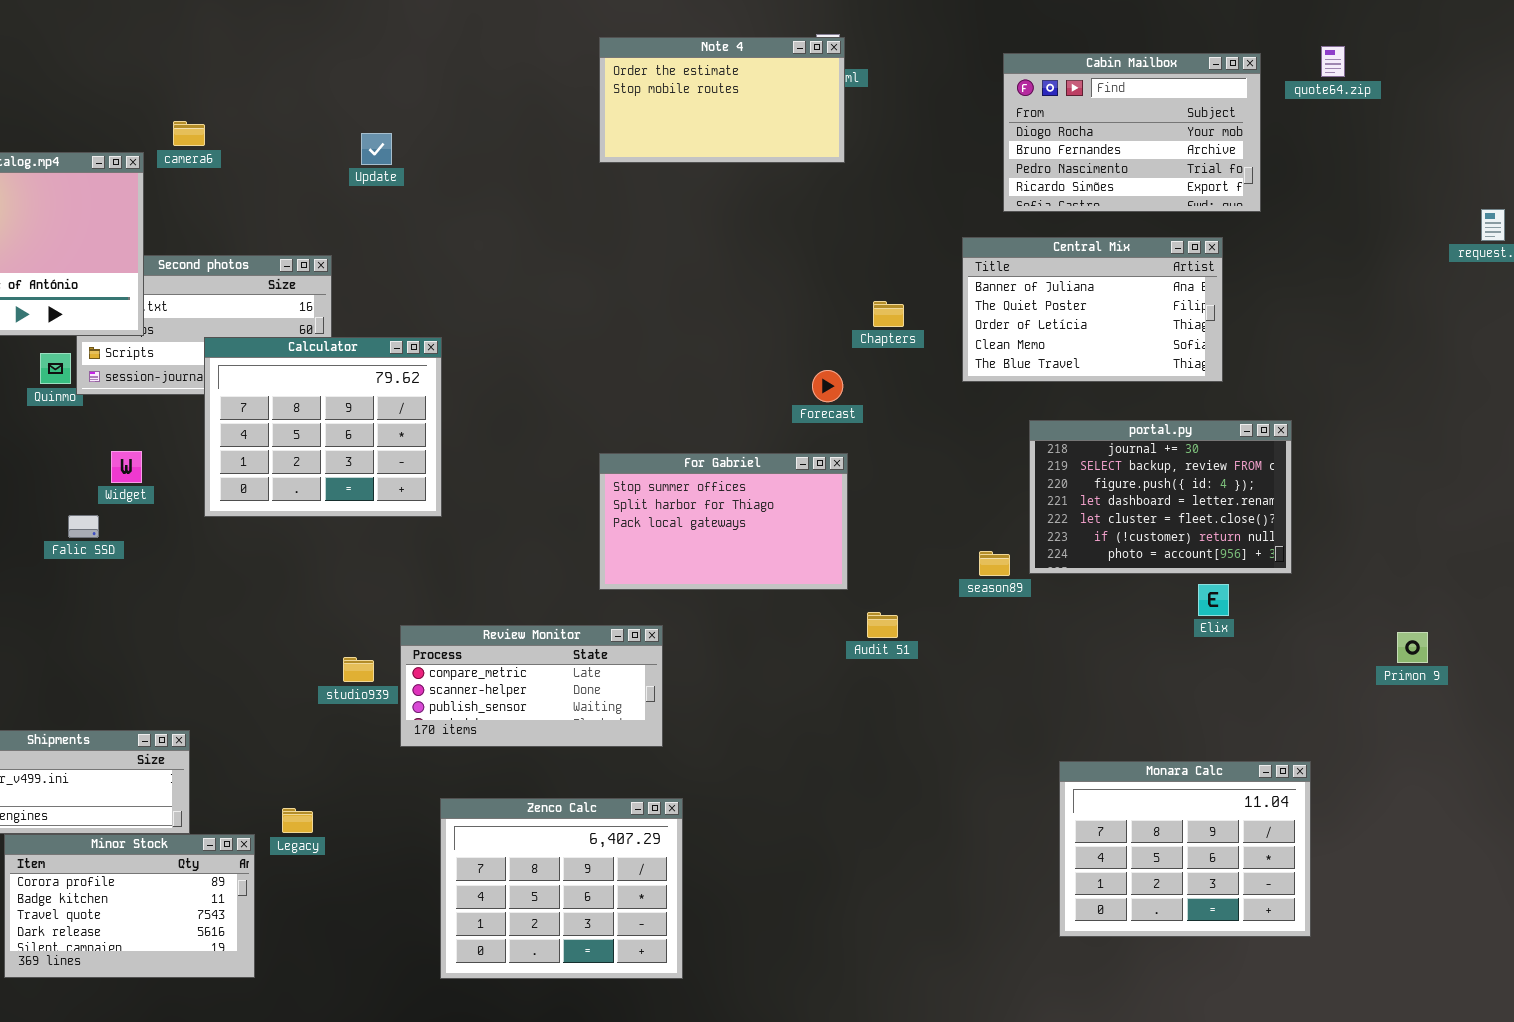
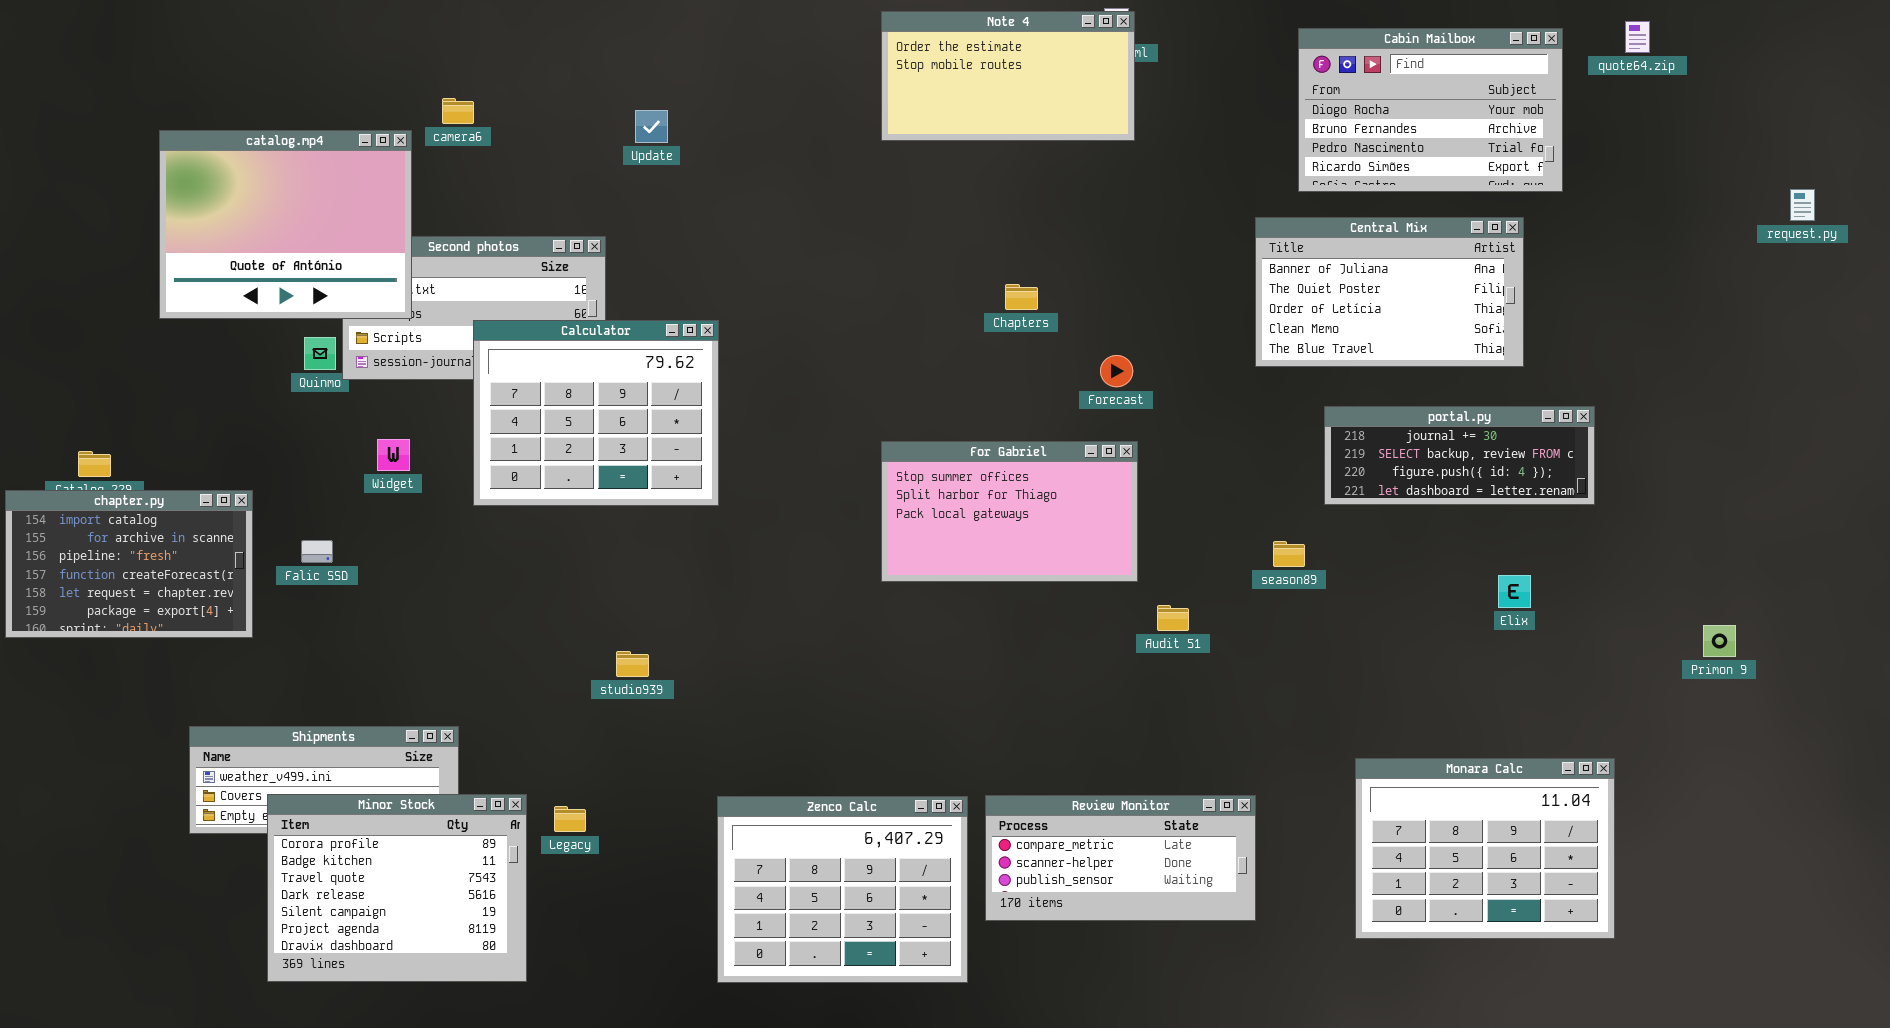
Chapters: [873,301,904,327] -> [1005,284,1038,310], moved
portal.py: [1029,420,1292,574] -> [1324,406,1595,505], resized
Falic SSD: [68,515,99,538] -> [301,540,333,563], moved
Review Monitor: [400,625,663,747] -> [985,795,1256,921], moved
Minor Stock: [4,834,255,978] -> [267,794,527,982], resized

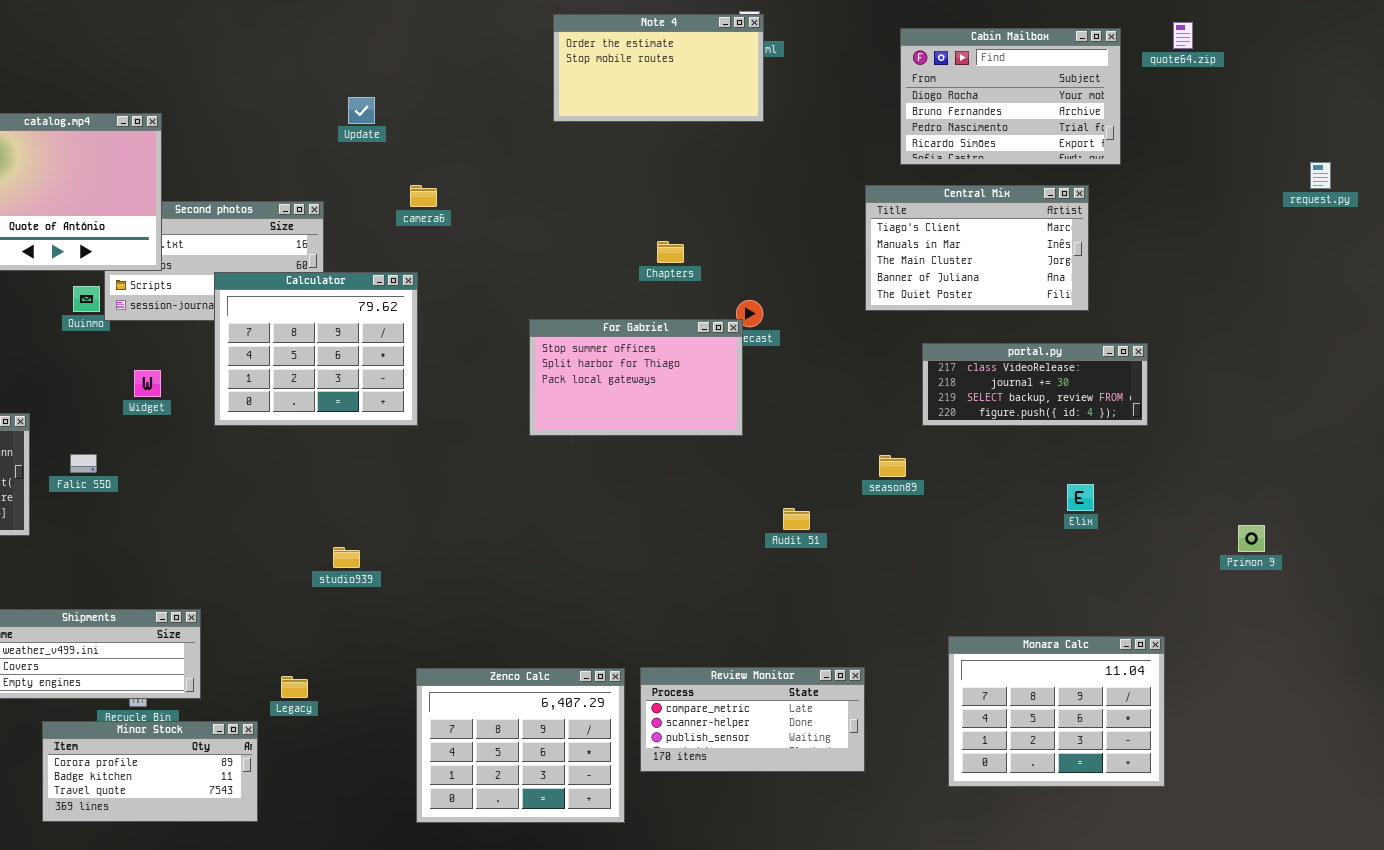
camera6: [442,98,474,124] -> [410,185,437,207], moved
Central Mix: [1255,217,1524,367] -> [865,185,1089,311], scrolled up 3 rows
portal.py: [1324,406,1595,505] -> [922,343,1148,426], scrolled up 1 row
For Gabriel: [881,441,1138,582] -> [529,319,743,436], moved
Minor Stock: [267,794,527,982] -> [42,721,258,822], resized

